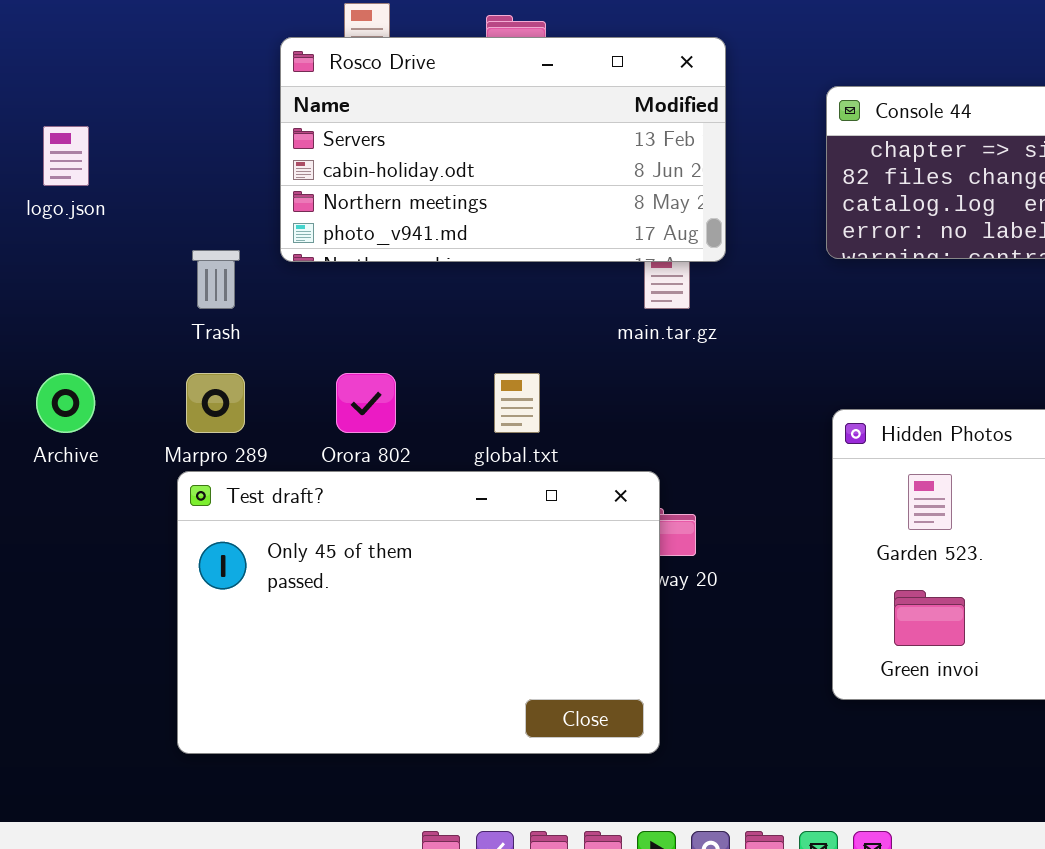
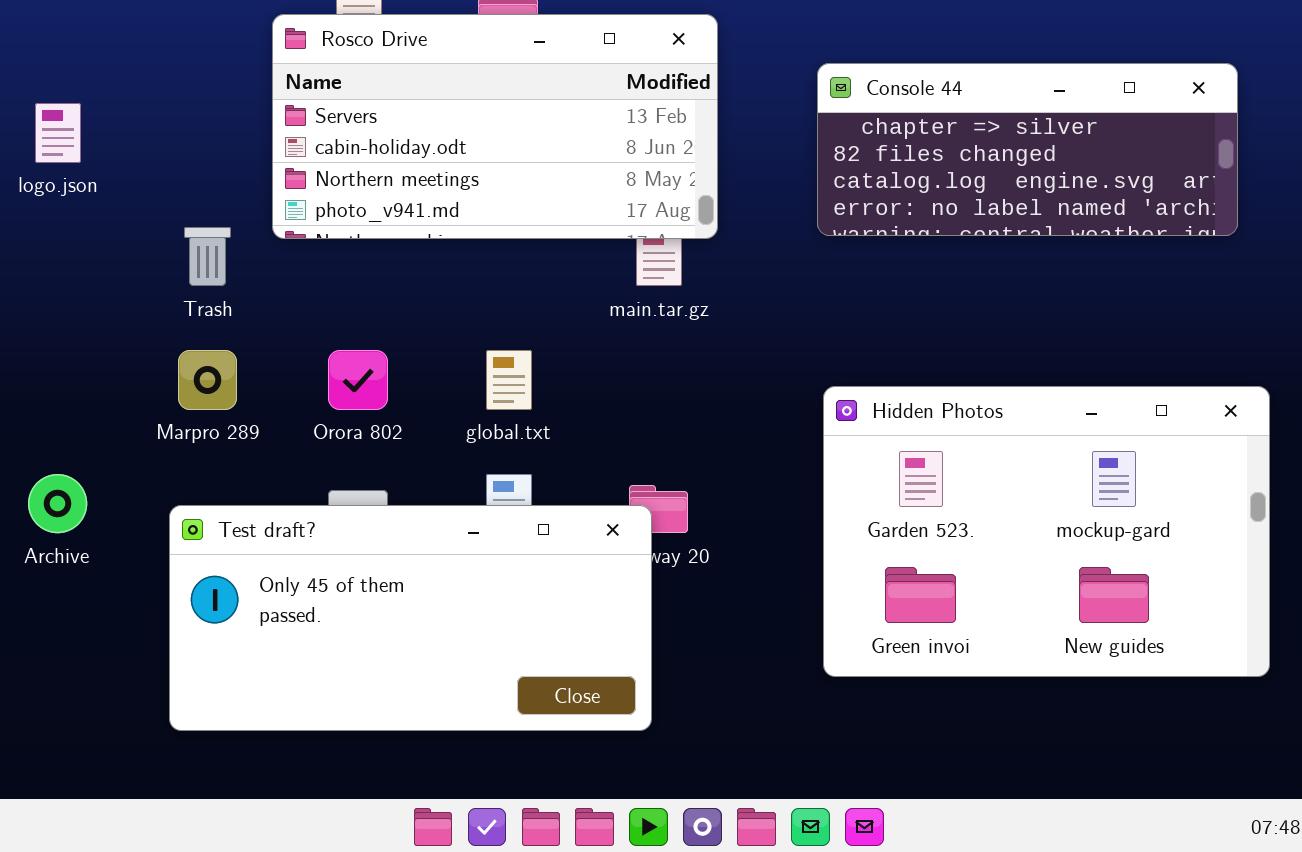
Archive: [36,373,95,433] -> [28,474,87,533], moved
Test draft?: [177,471,660,754] -> [169,505,652,731], resized

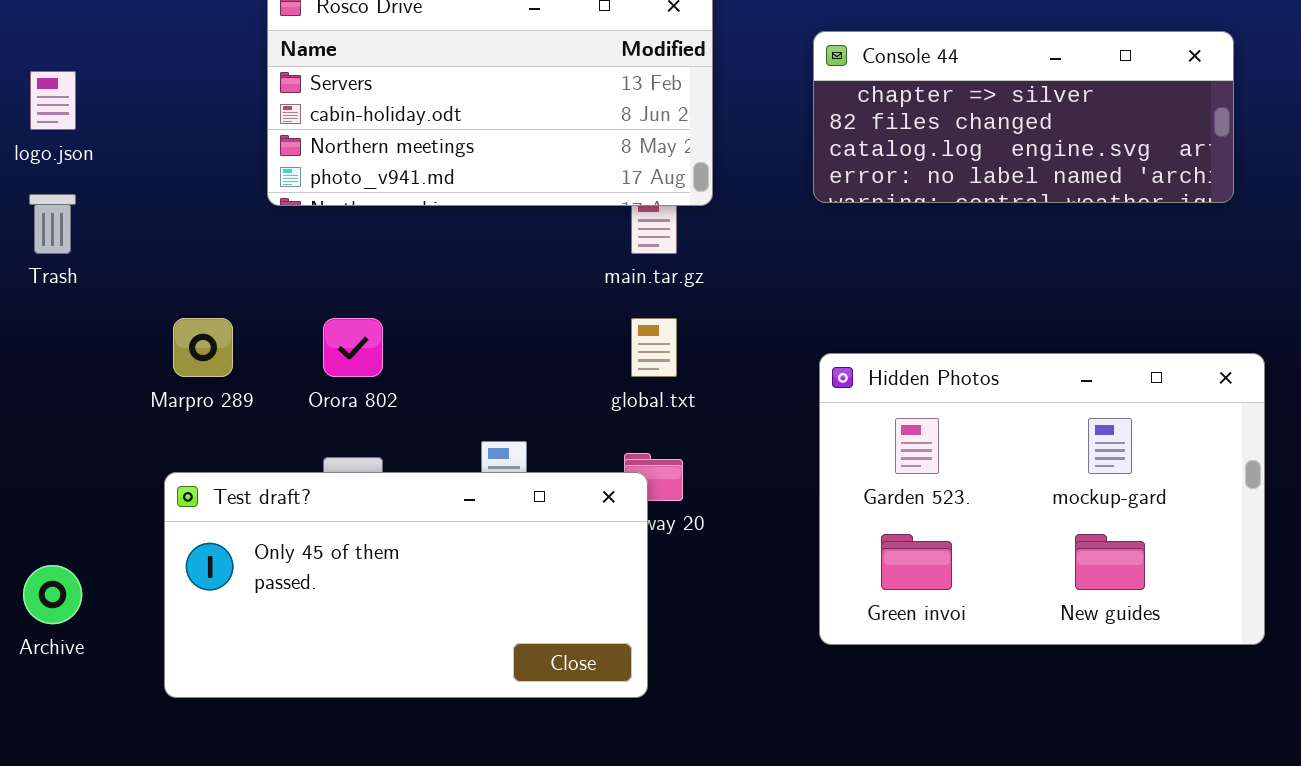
Trash: [184,227,231,286] -> [29,194,76,254], moved
global.txt: [486,350,532,410] -> [631,318,677,377], moved
Archive: [28,474,87,533] -> [23,565,82,624], moved

